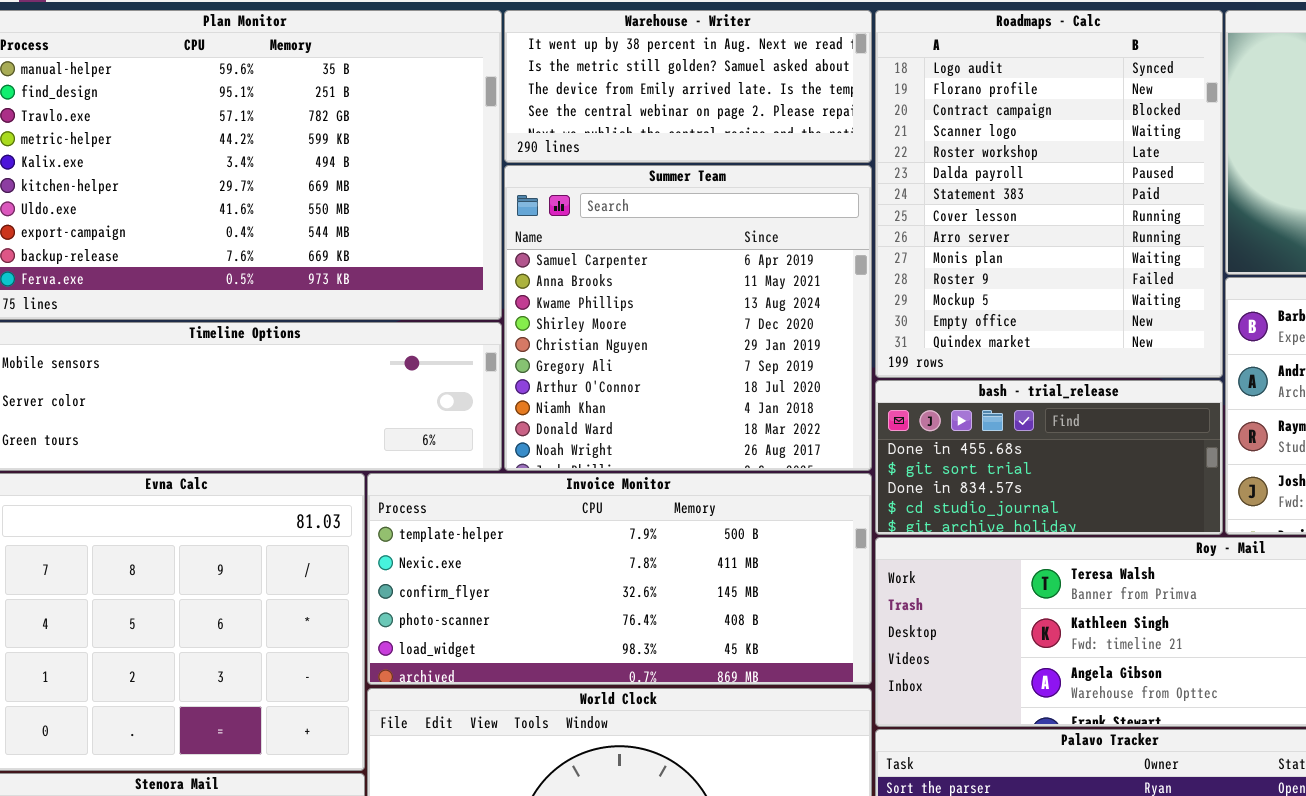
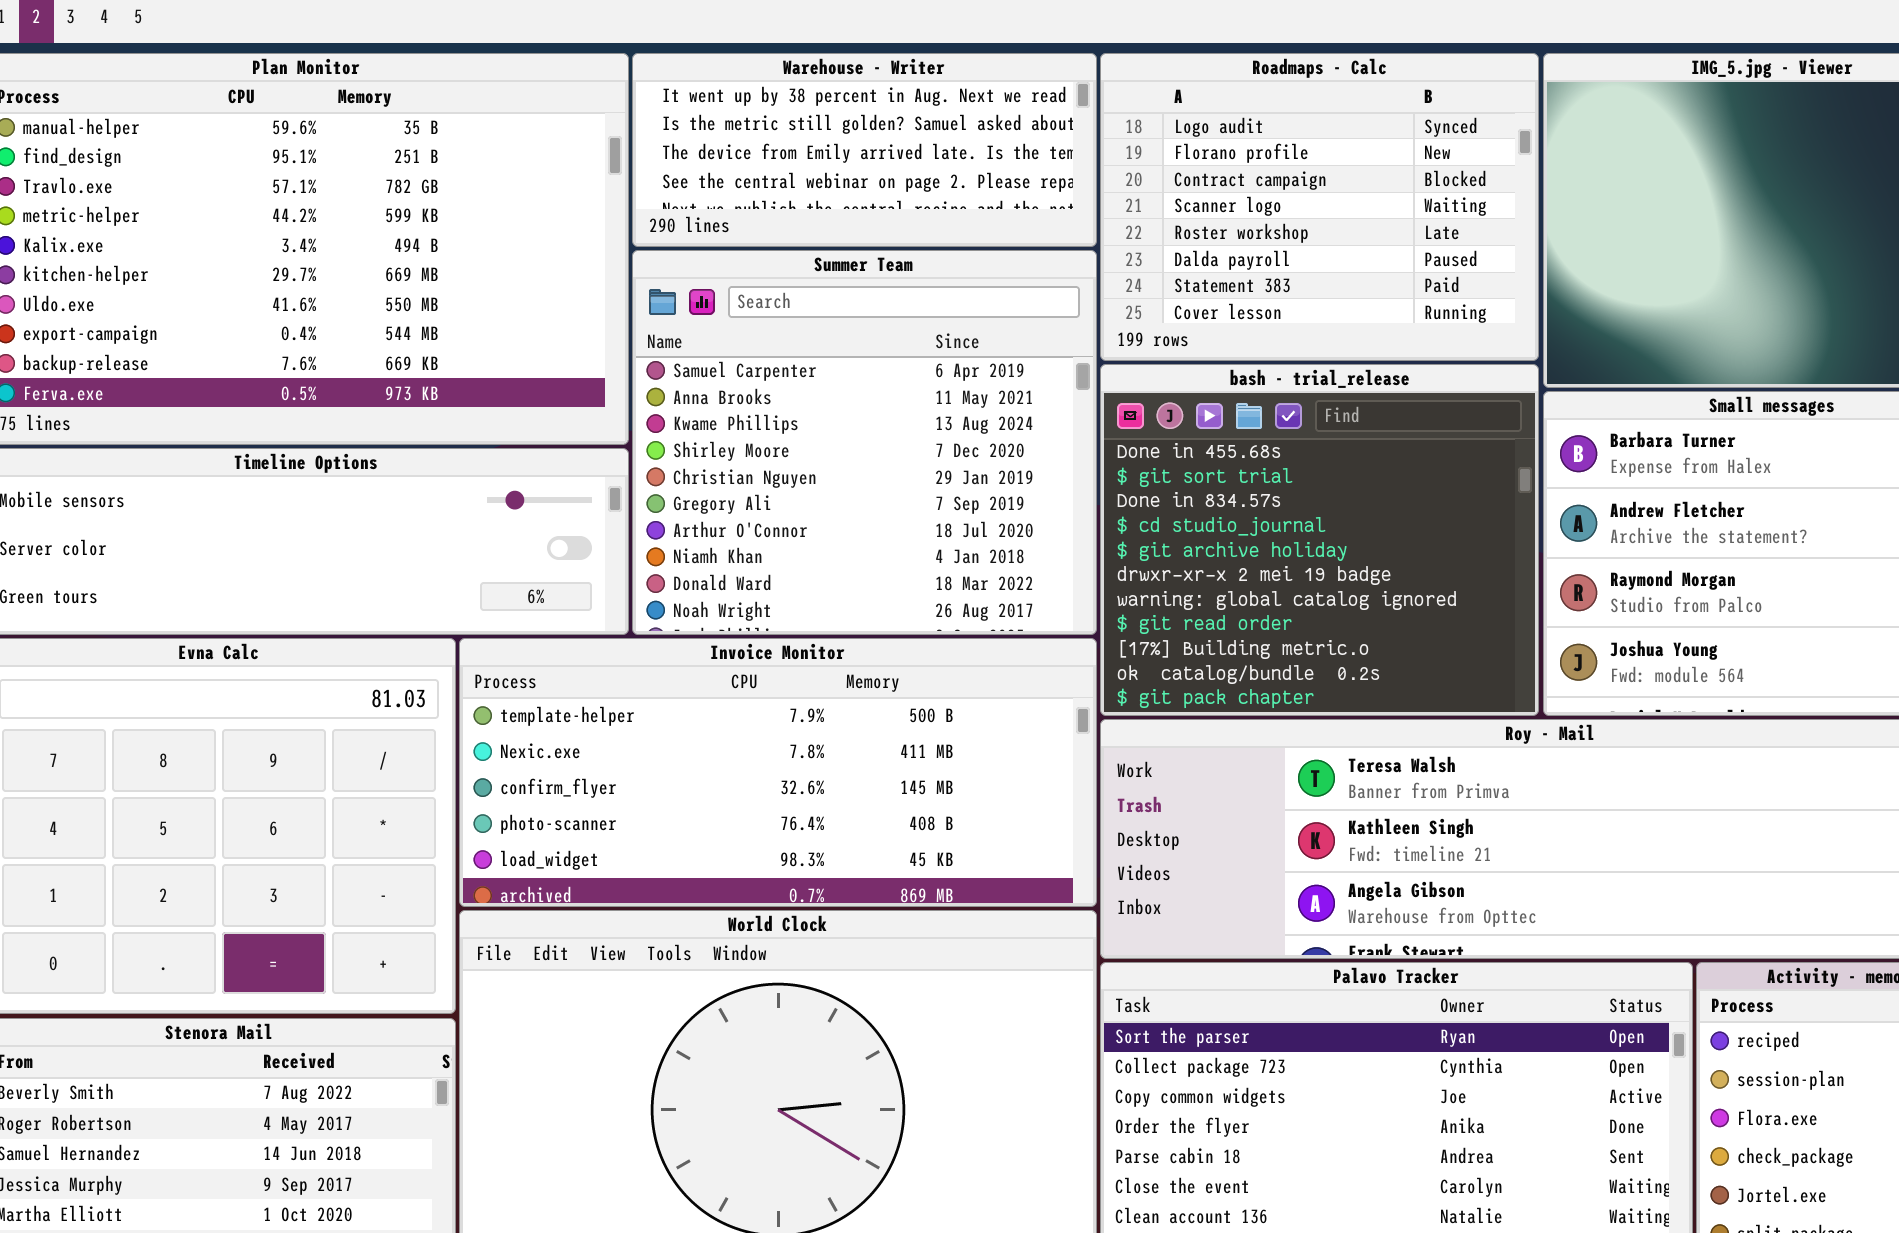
Roadmaps - Calc: [875,10,1223,378] -> [1100,53,1539,361], resized
bash - trial_release: [875,380,1223,535] -> [1100,364,1539,716], resized

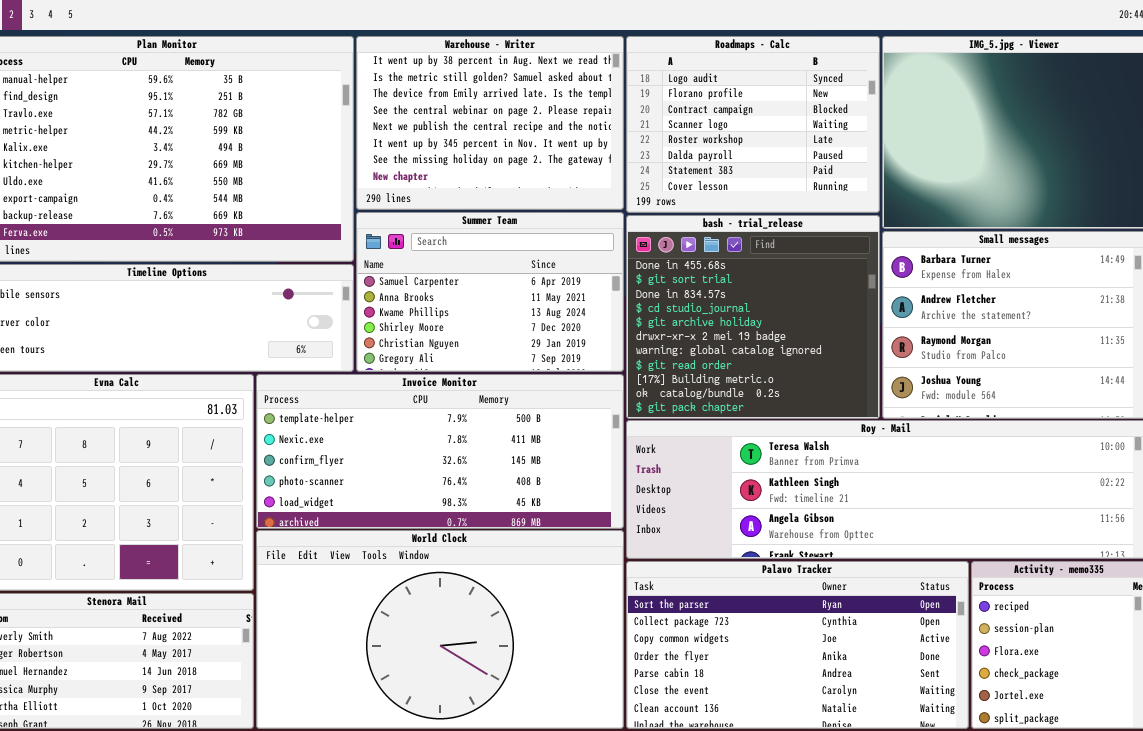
Warehouse - Writer: [632,53,1097,247] -> [356,36,624,210], resized
Summer Team: [632,250,1097,635] -> [356,212,624,372], resized

